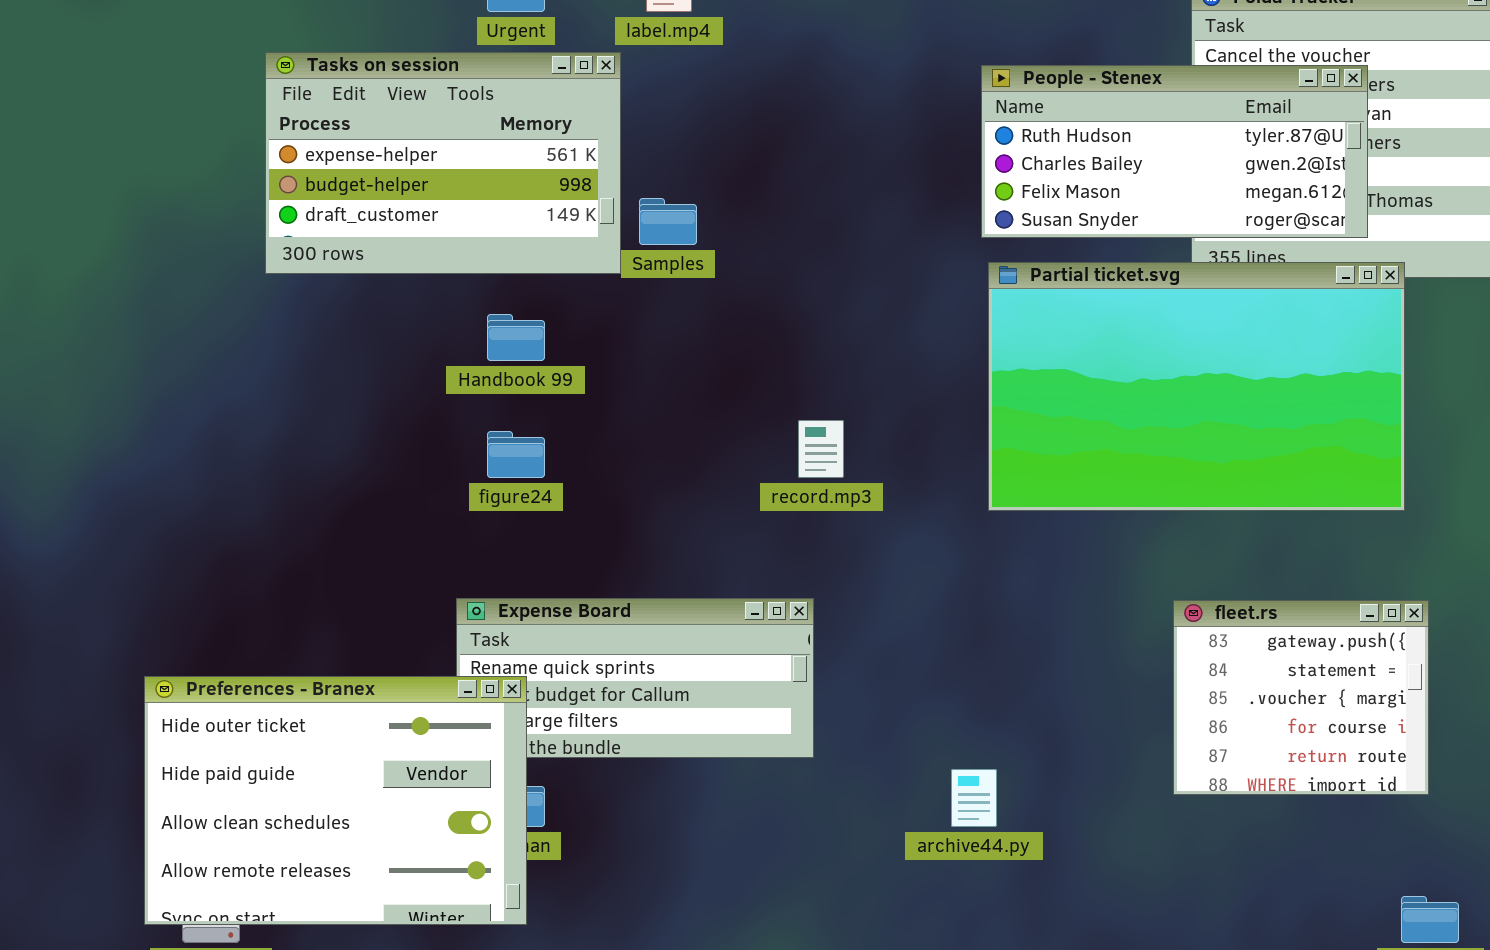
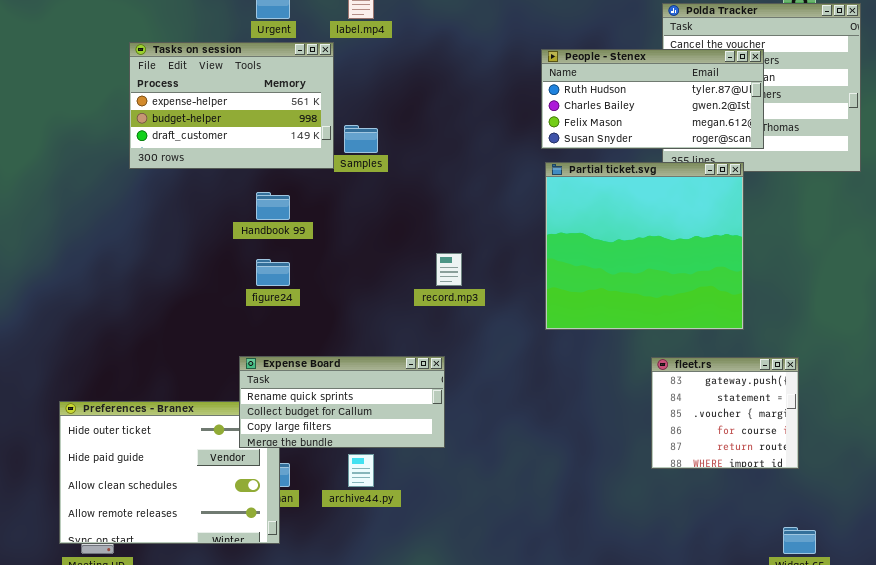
Partial ticket.svg: [988,262,1405,511] -> [545,162,744,330], resized
Expense Board: [456,598,814,758] -> [239,356,445,448], raised
archive44.py: [951,769,997,827] -> [348,454,374,487], moved

